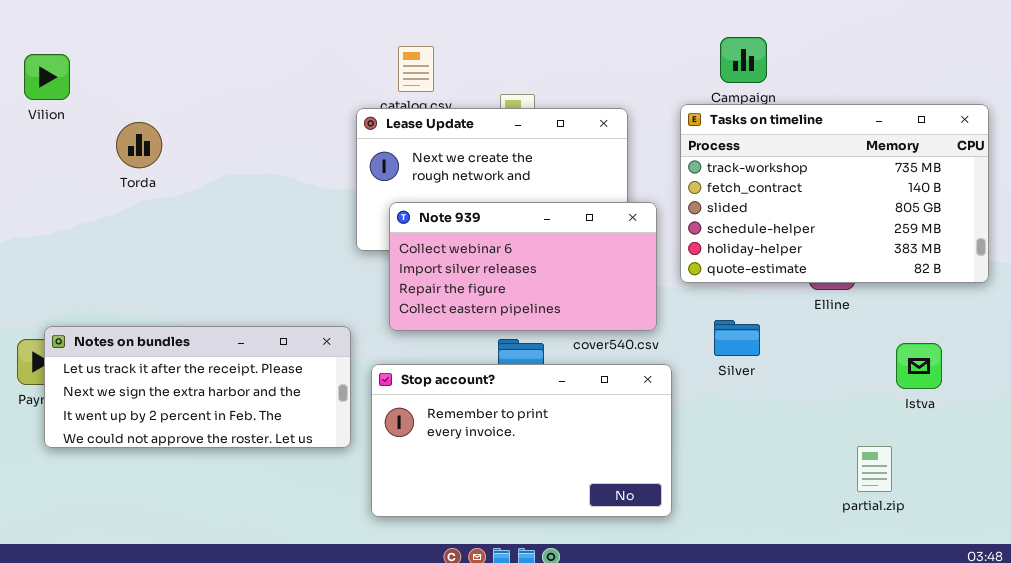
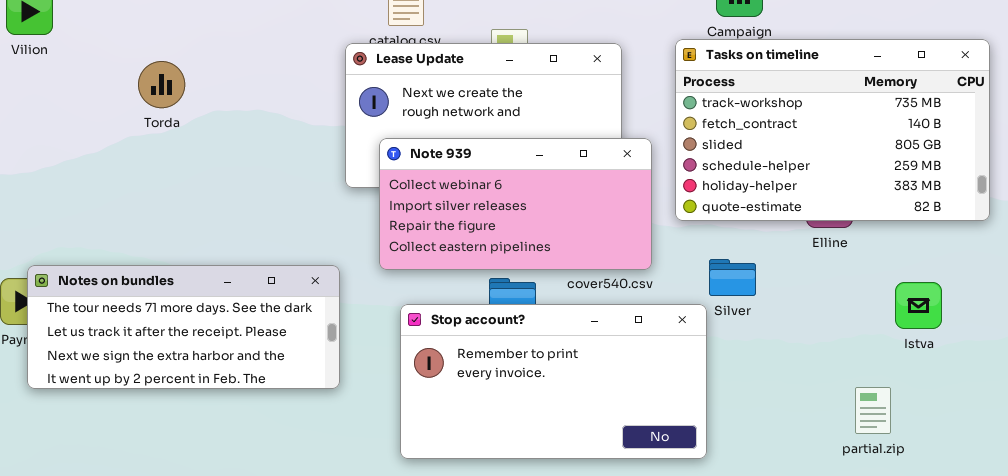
Torda: [116,122,162,168] -> [138,61,185,108], moved
Notes on bundles: [44,326,351,448] -> [27,265,340,389], scrolled up 1 row
Stop account?: [371,364,672,517] -> [400,304,707,459], moved

